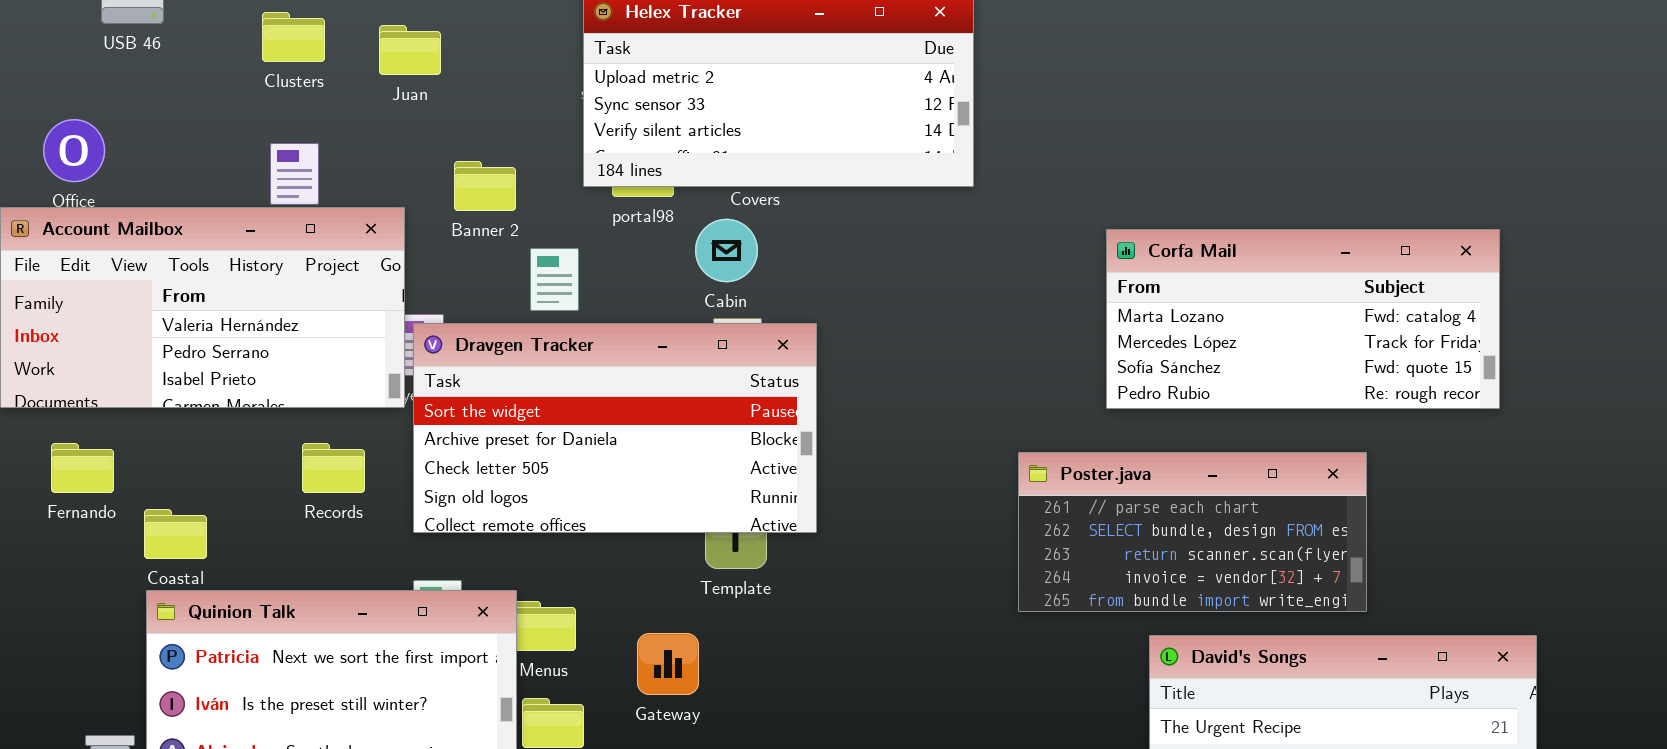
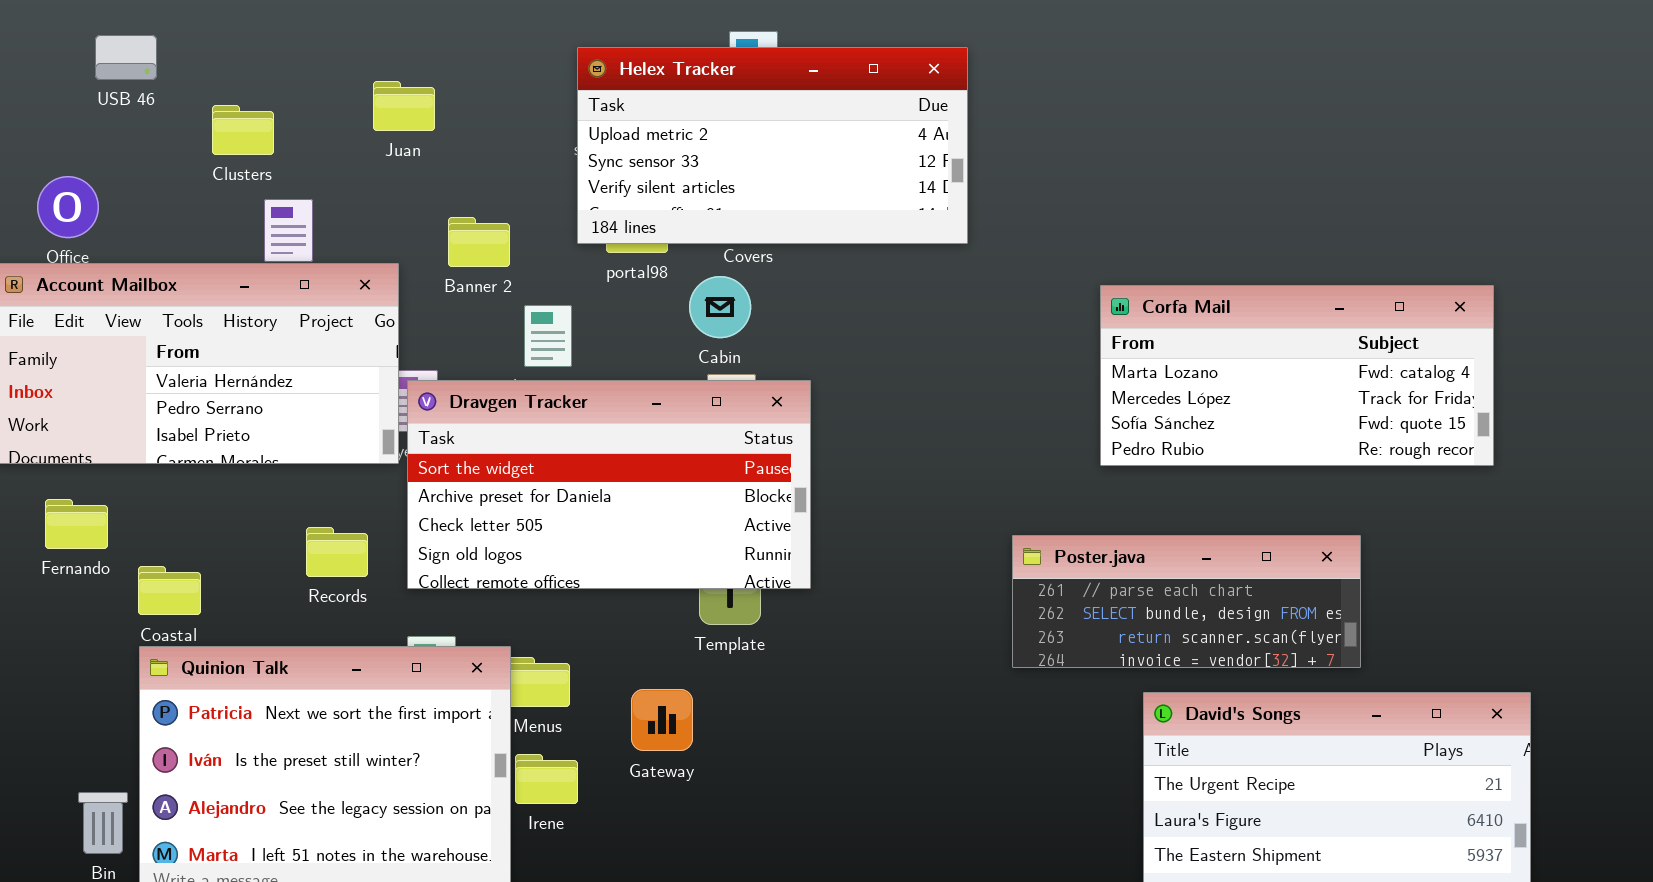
Clusters: [262,12,325,62] -> [212,105,274,155], moved
Records: [302,443,365,493] -> [306,527,368,577], moved
Poster.java: [1018,452,1367,612] -> [1012,535,1361,668], resized

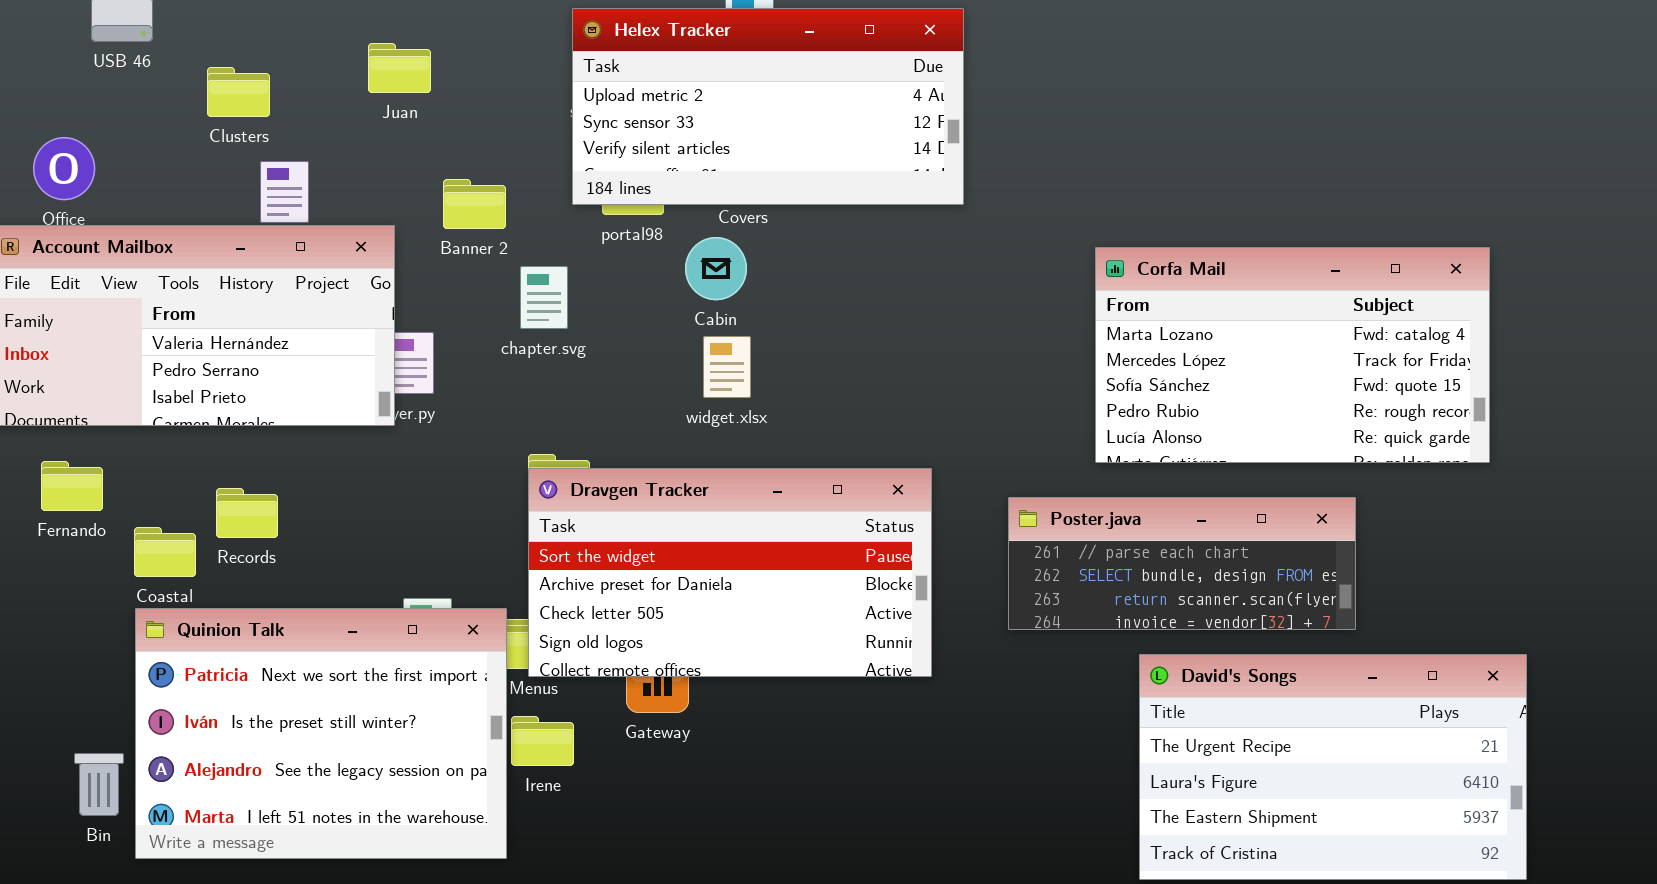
Corfa Mail: [1100,285,1494,466] -> [1095,247,1490,463], resized
Dravgen Tracker: [407,380,811,589] -> [528,468,932,677], moved
Records: [306,527,368,577] -> [216,488,278,538], moved

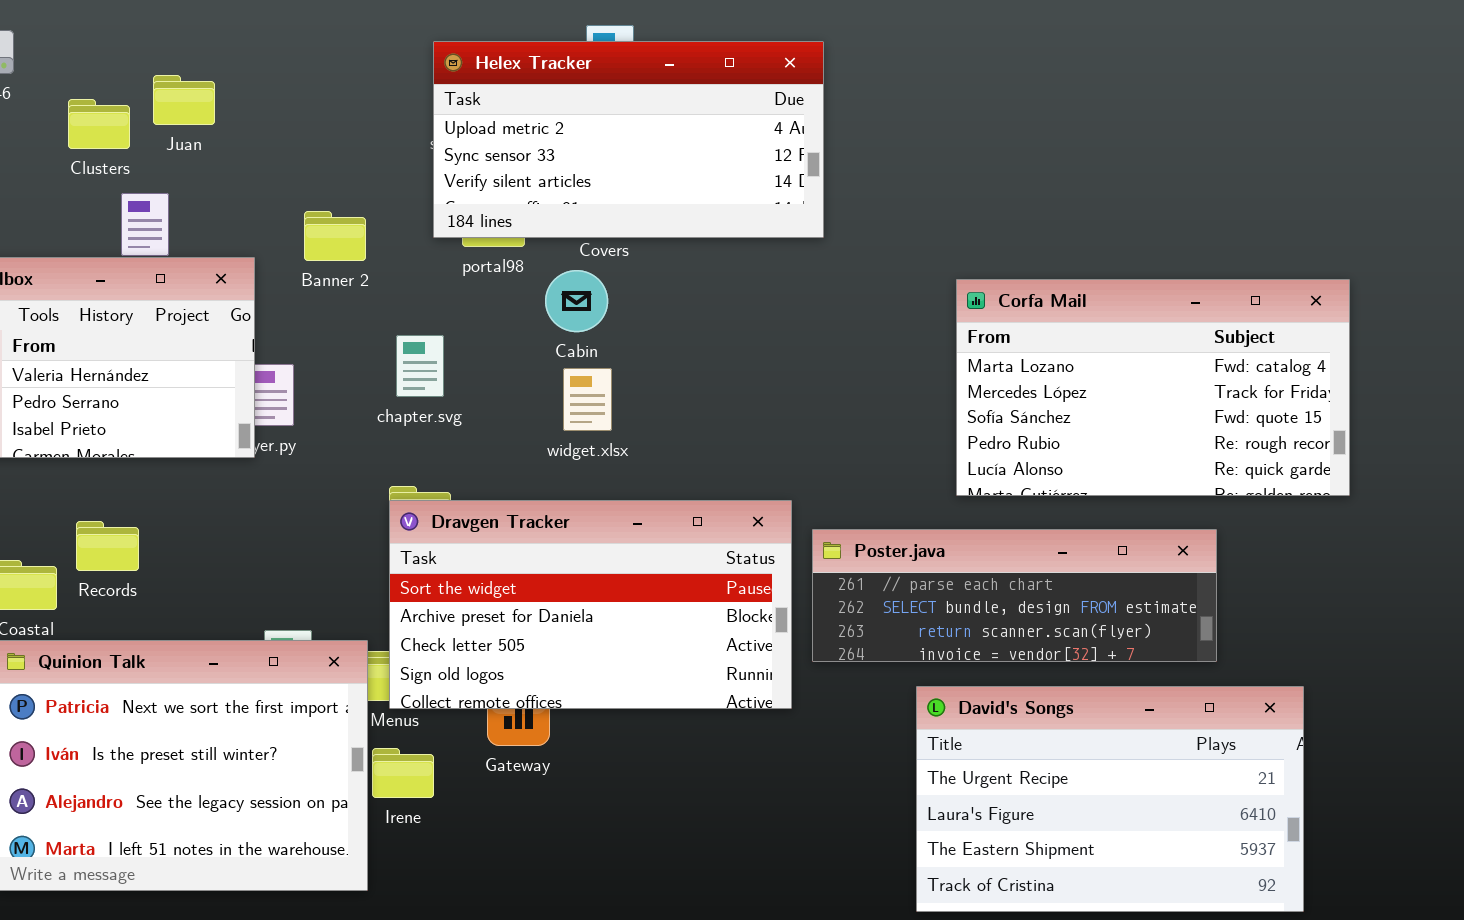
Juan: [368,43,431,93] -> [153,75,215,125], moved
chapter.svg: [520,266,568,329] -> [396,335,444,397], moved
Poster.java: [1008,497,1356,630] -> [812,529,1217,662], resized
David's Songs: [1139,654,1527,880] -> [916,686,1304,912], moved

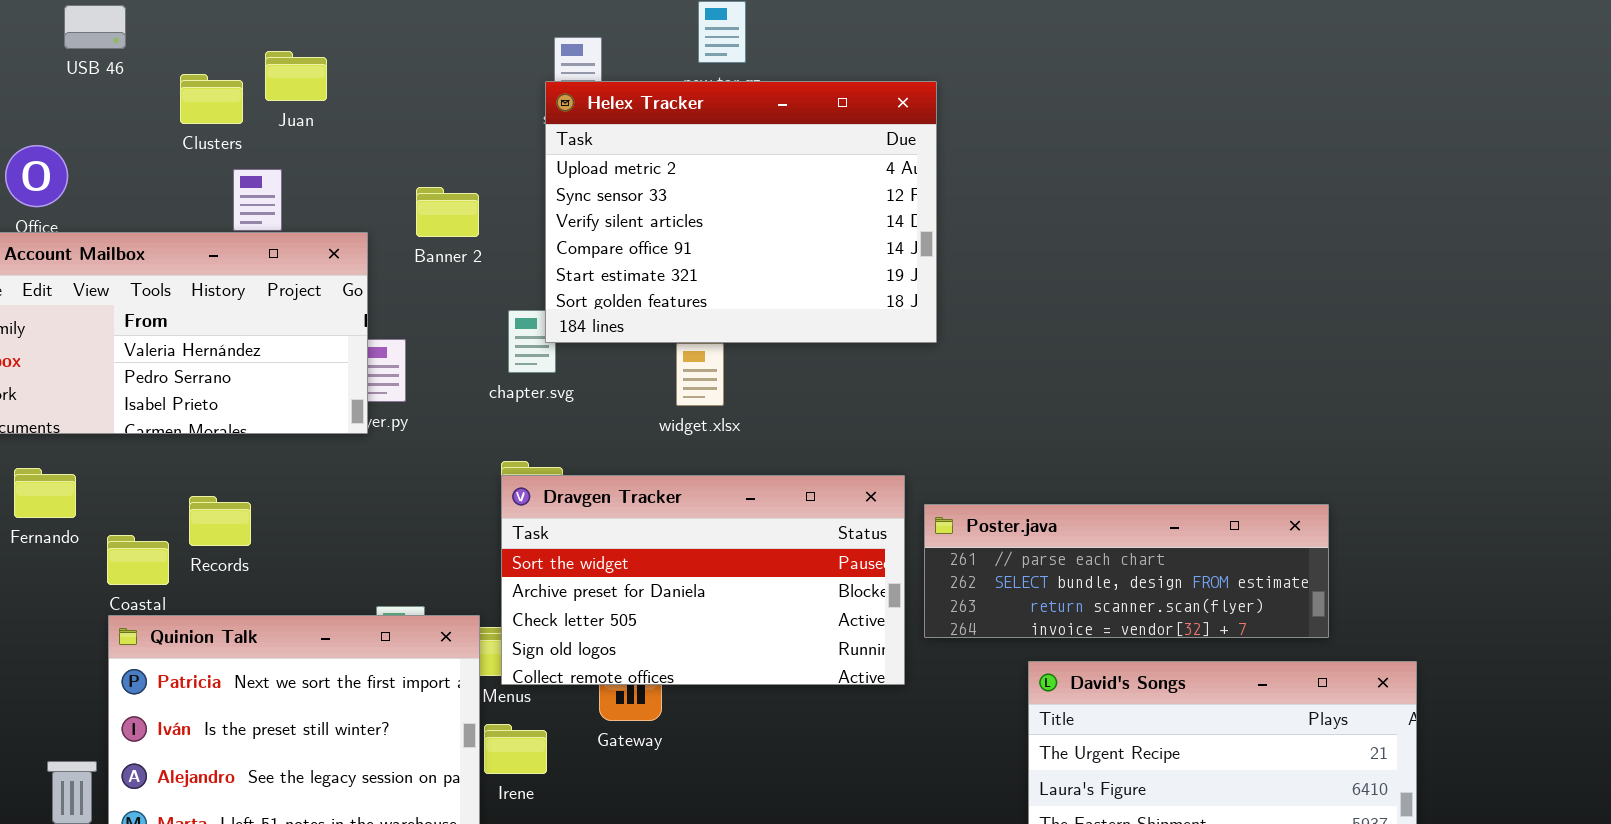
Helex Tracker: [433,41,824,238] -> [545,81,937,343], moved, resized
Corfa Mail: [956,279,1350,496] -> none, closed

